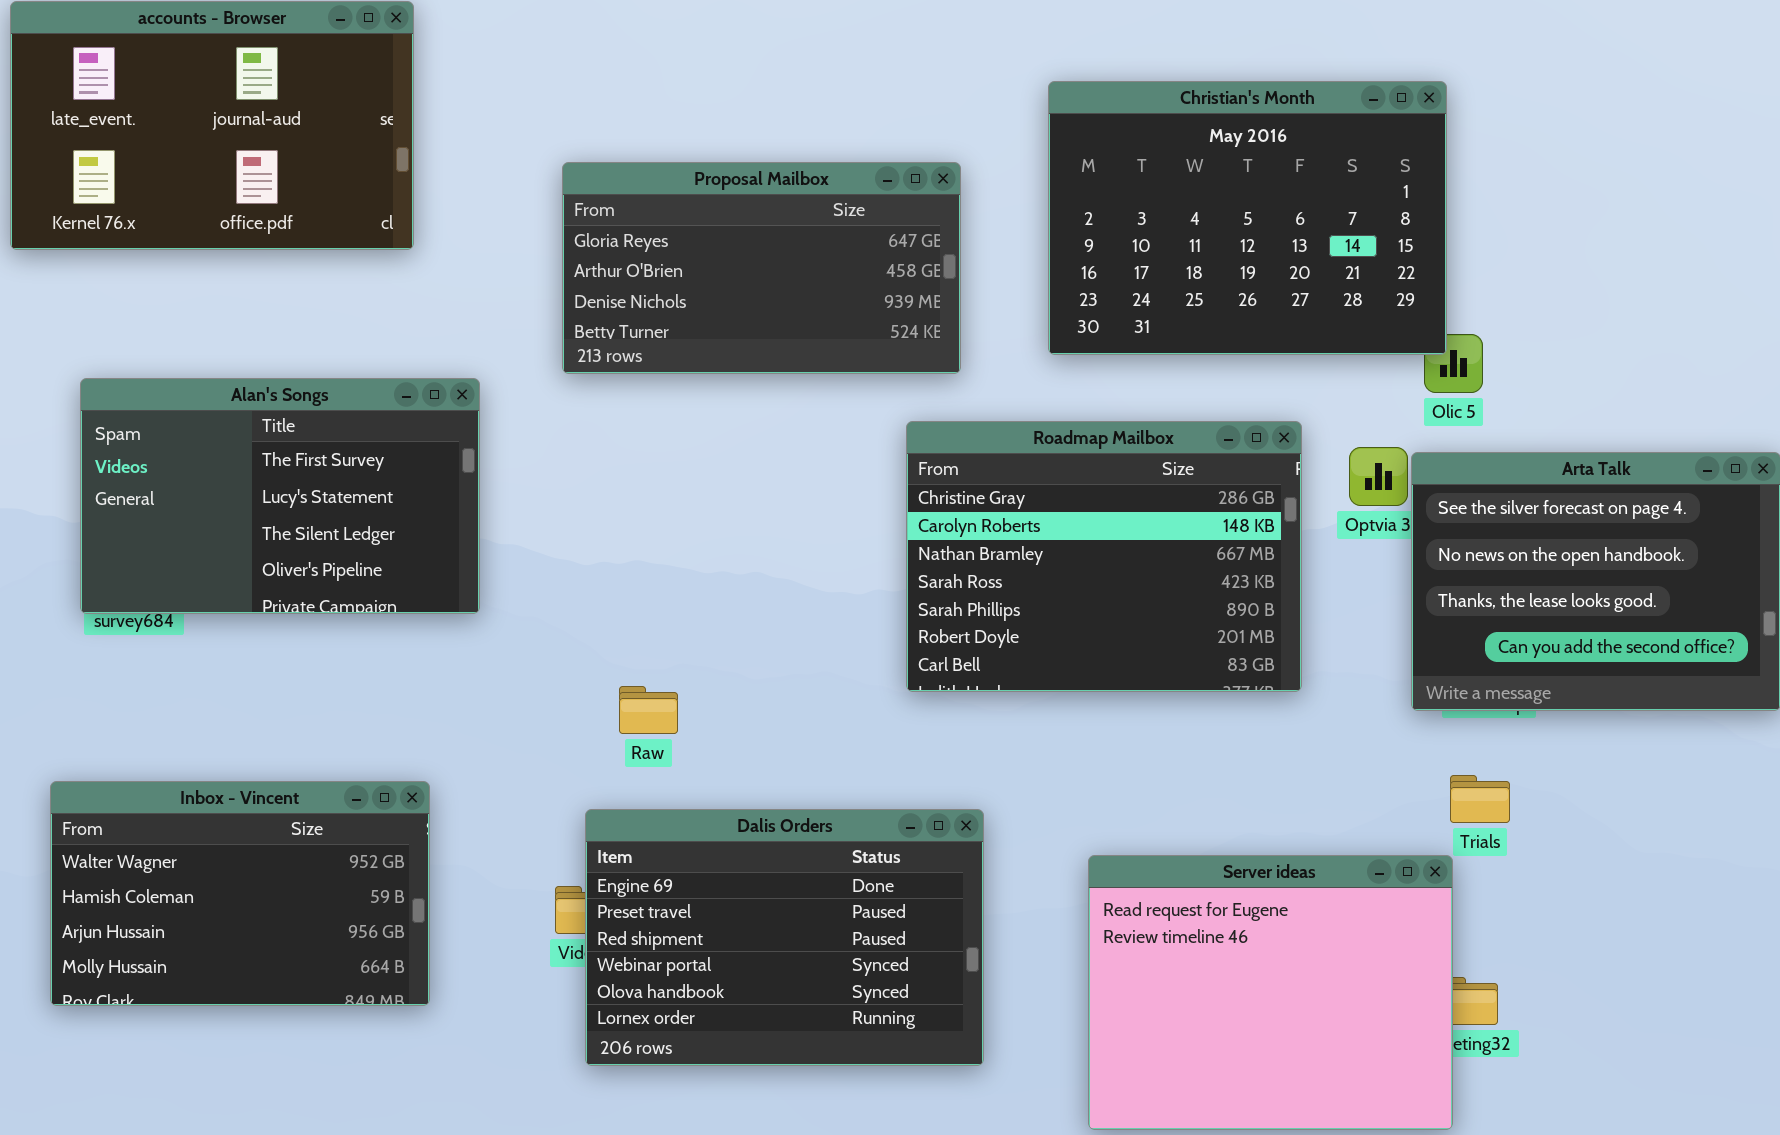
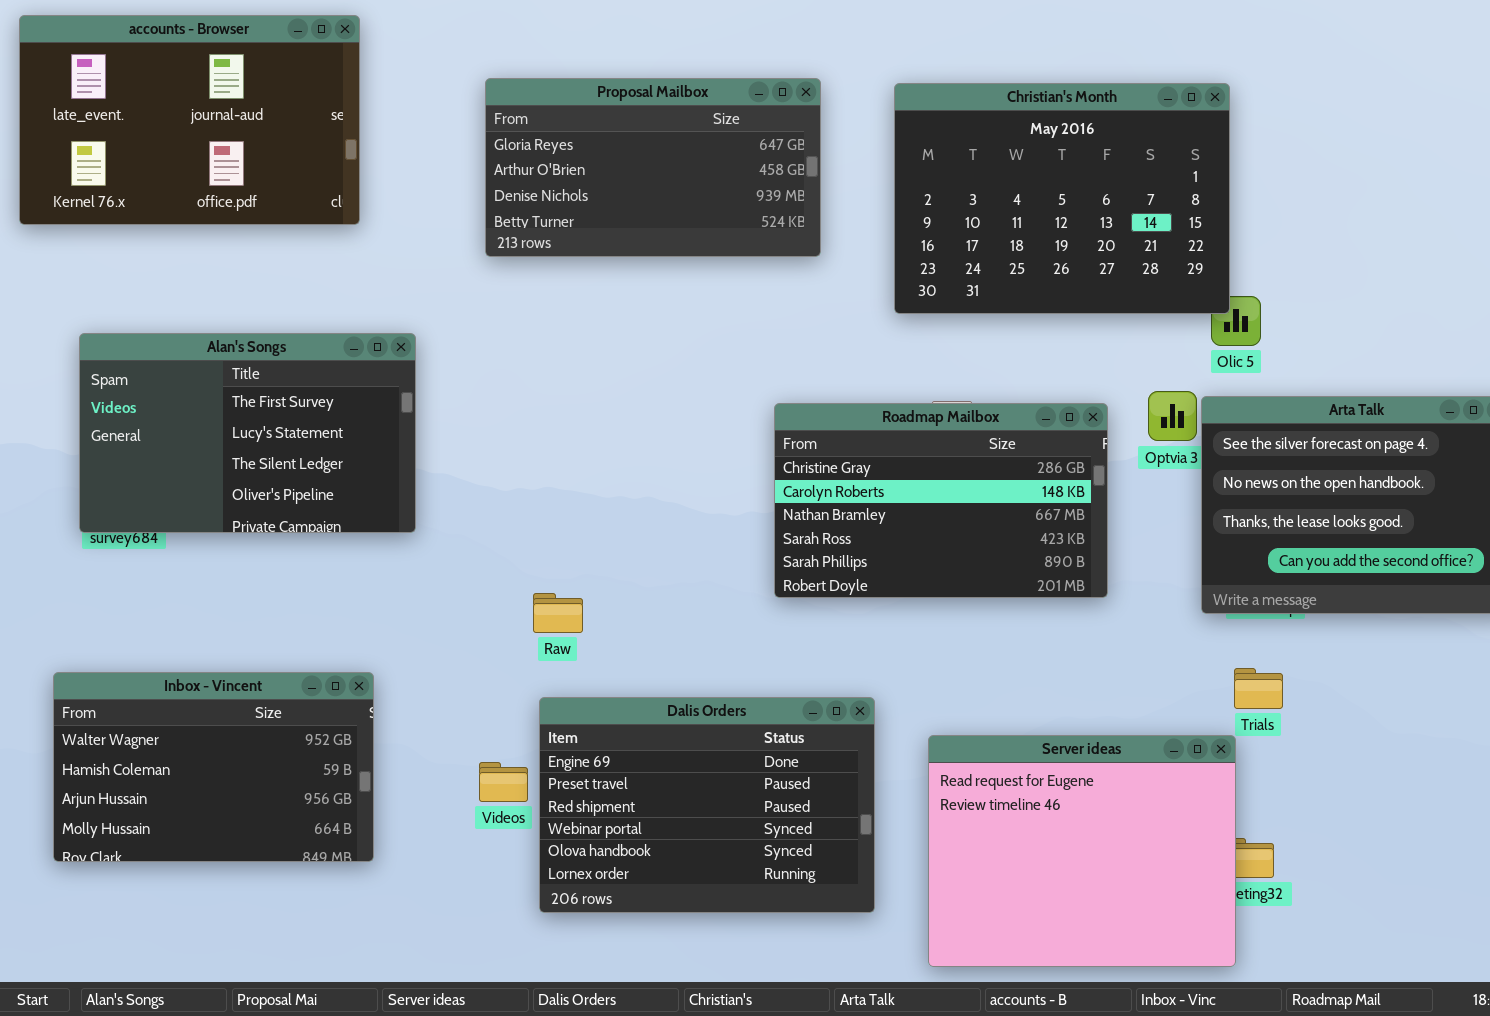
Proposal Mailbox: [562,162,961,374] -> [485,78,821,257], moved
Roadmap Mailbox: [906,421,1302,692] -> [774,403,1108,598], resized
Dalis Orders: [585,809,984,1066] -> [539,697,875,913], moved

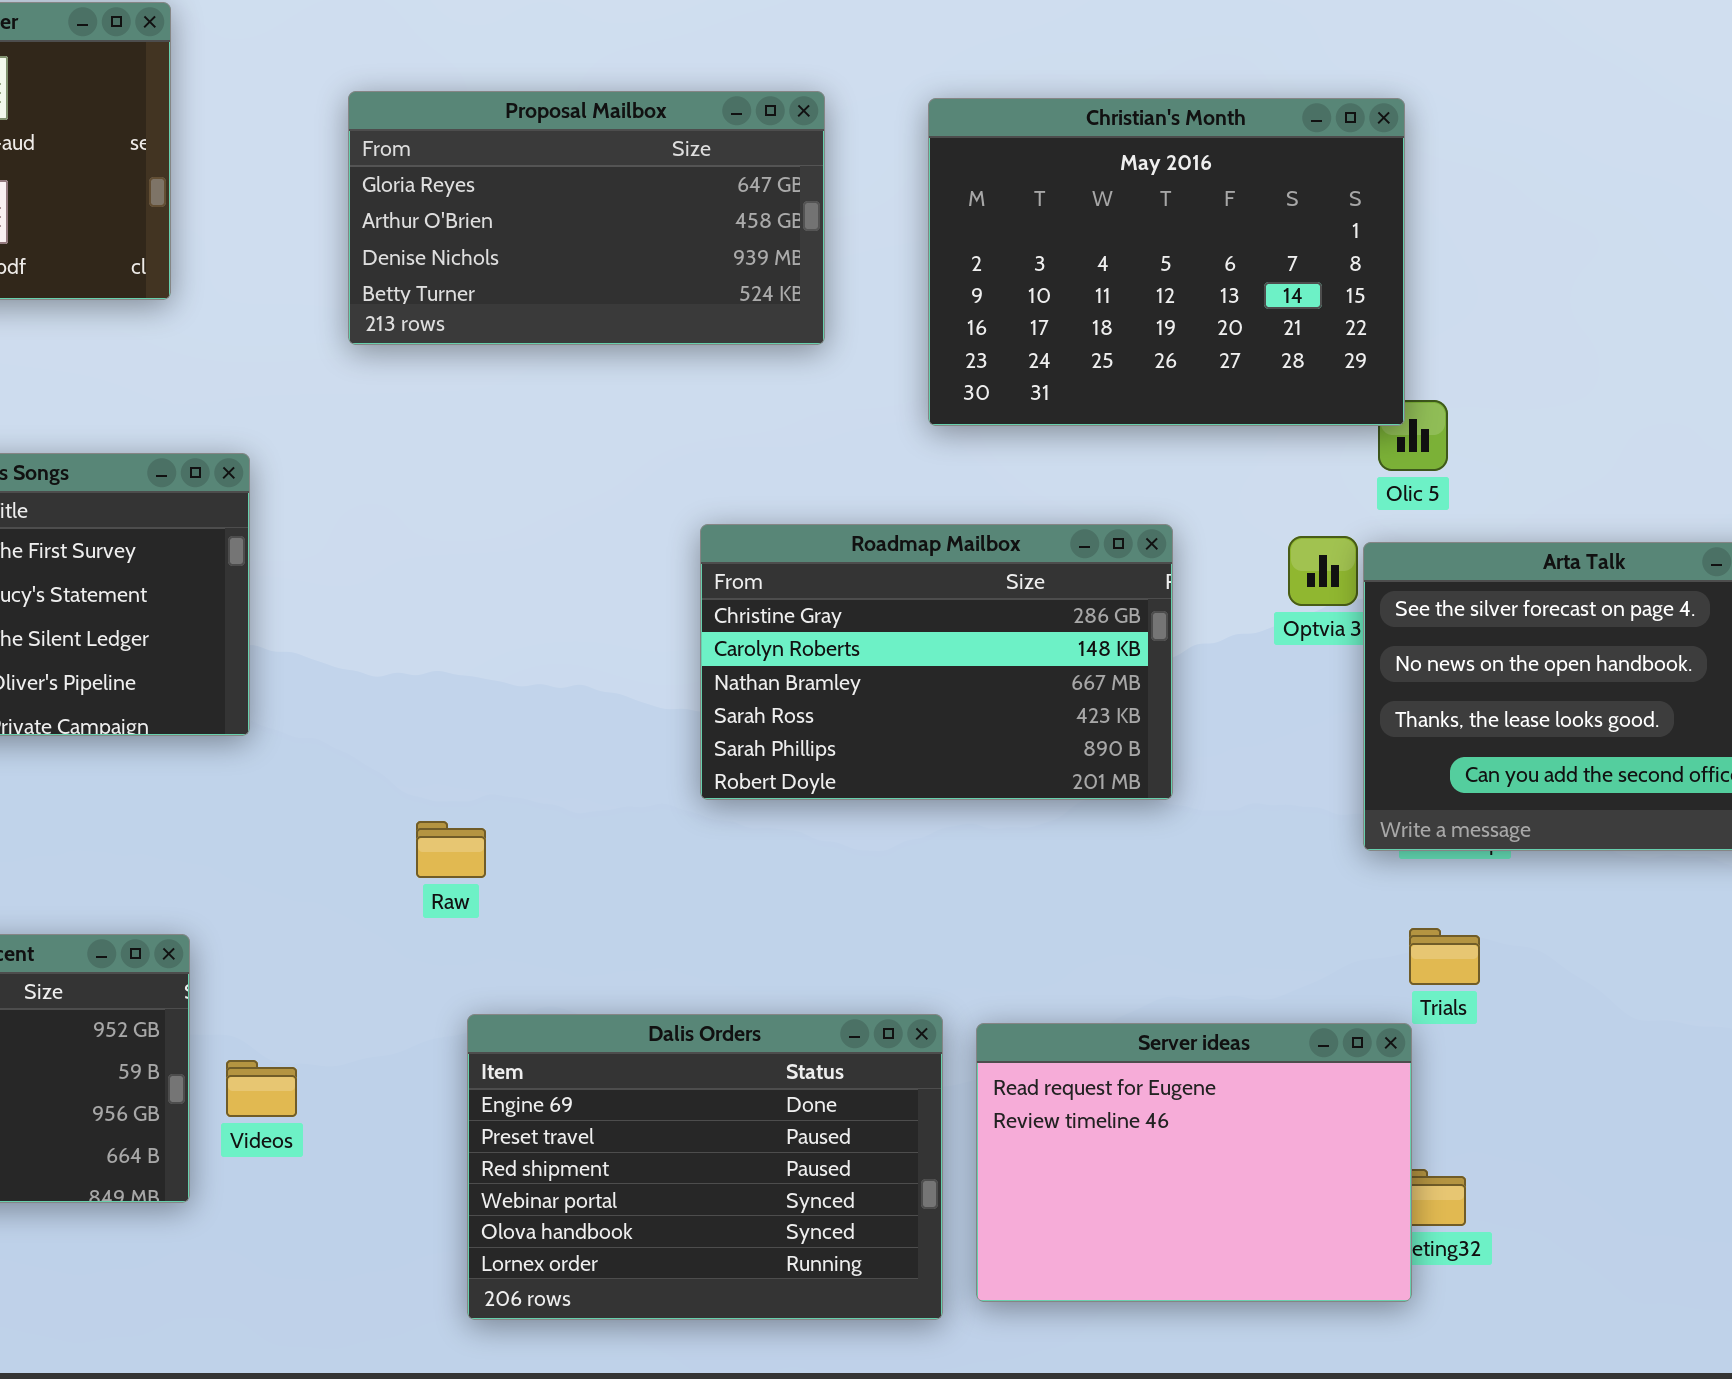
Roadmap Mailbox: [774,403,1108,598] -> [700,524,1173,800], moved
Dalis Orders: [539,697,875,913] -> [467,1014,943,1320], moved
Server ideas: [928,735,1236,967] -> [976,1023,1412,1302], resized
Videos: [479,762,528,802] -> [226,1060,297,1117], moved

